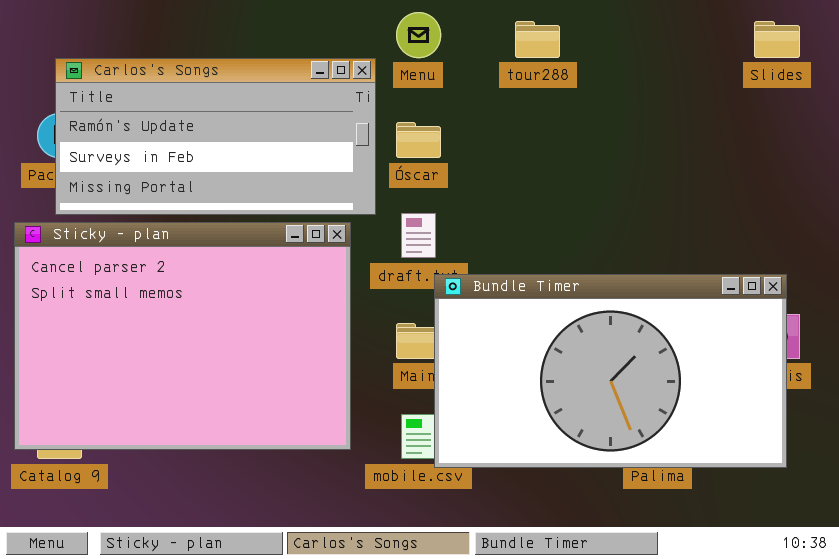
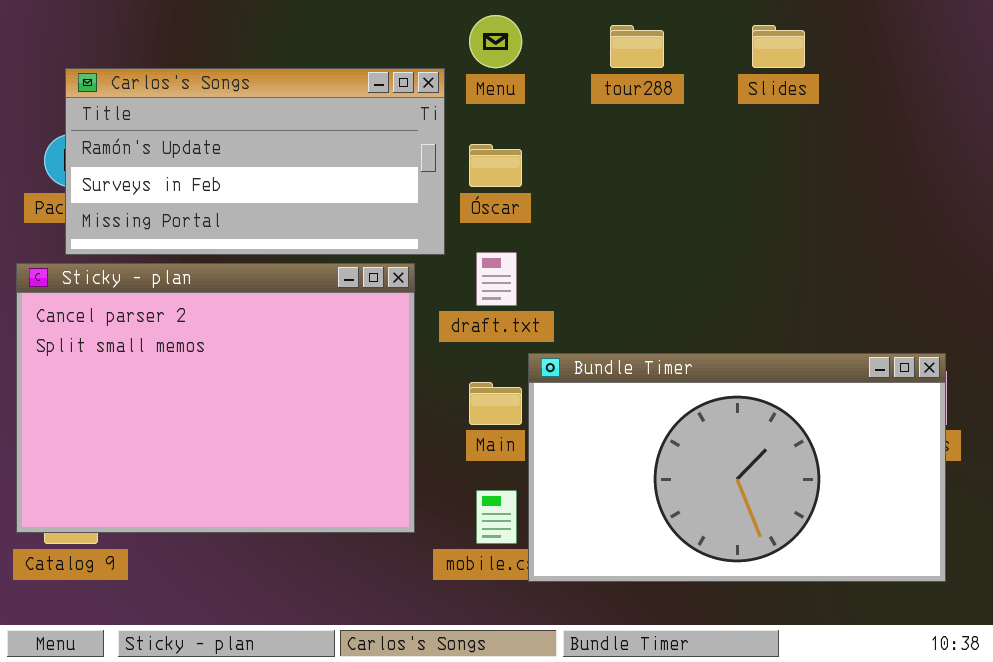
Slides: [754,21,800,58] -> [752,25,805,68], moved
Bundle Timer: [434,274,787,468] -> [528,353,946,582], moved

